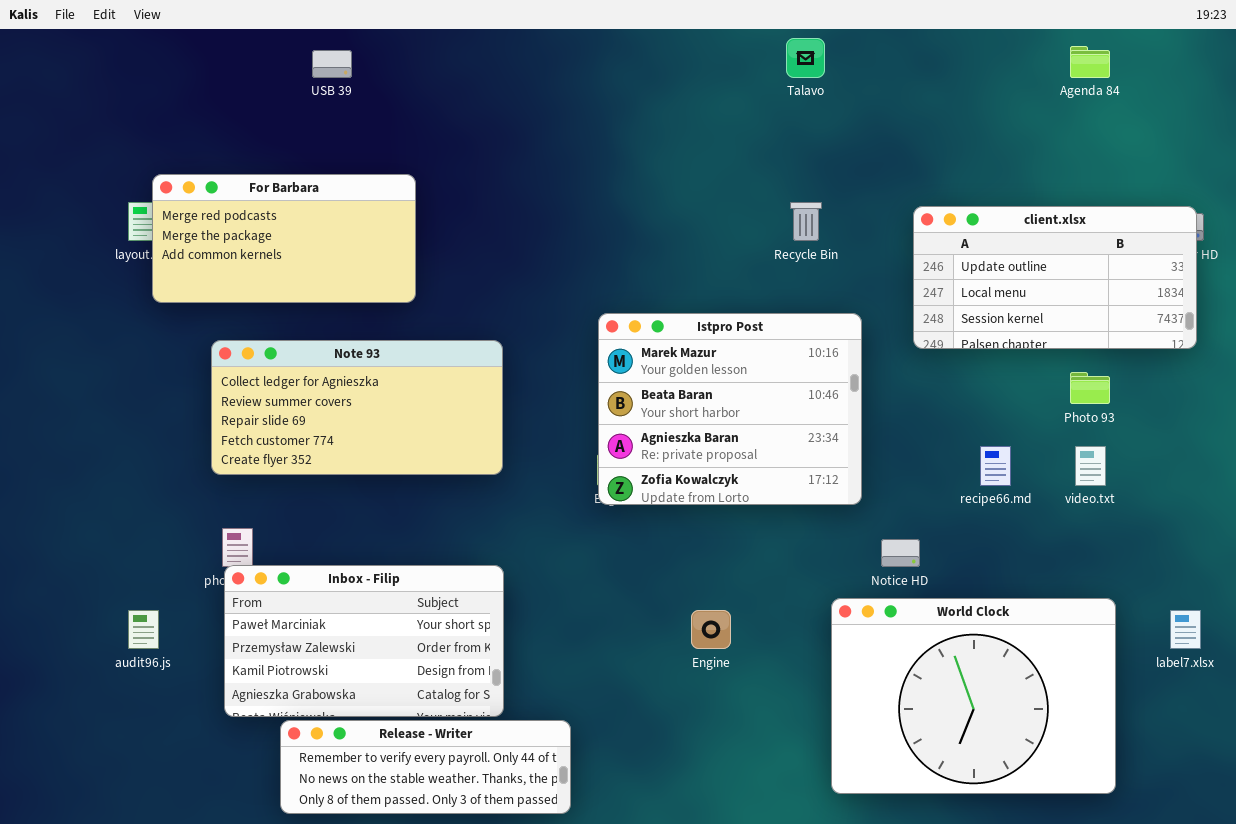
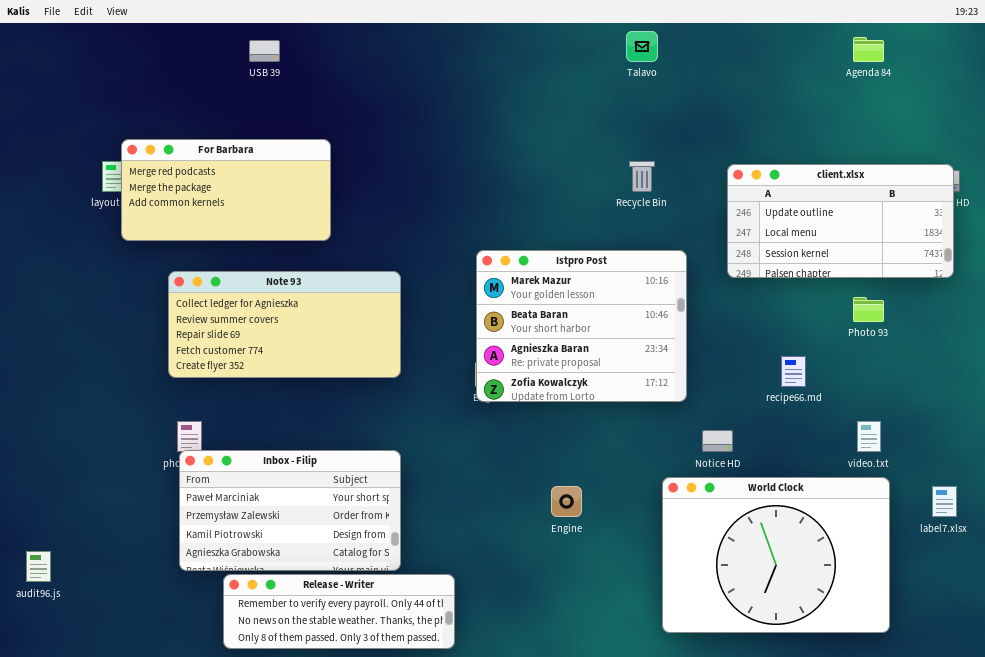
video.txt: [1075,446,1106,486] -> [857,421,881,452], moved
audit96.js: [128,610,159,649] -> [26,551,51,582], moved

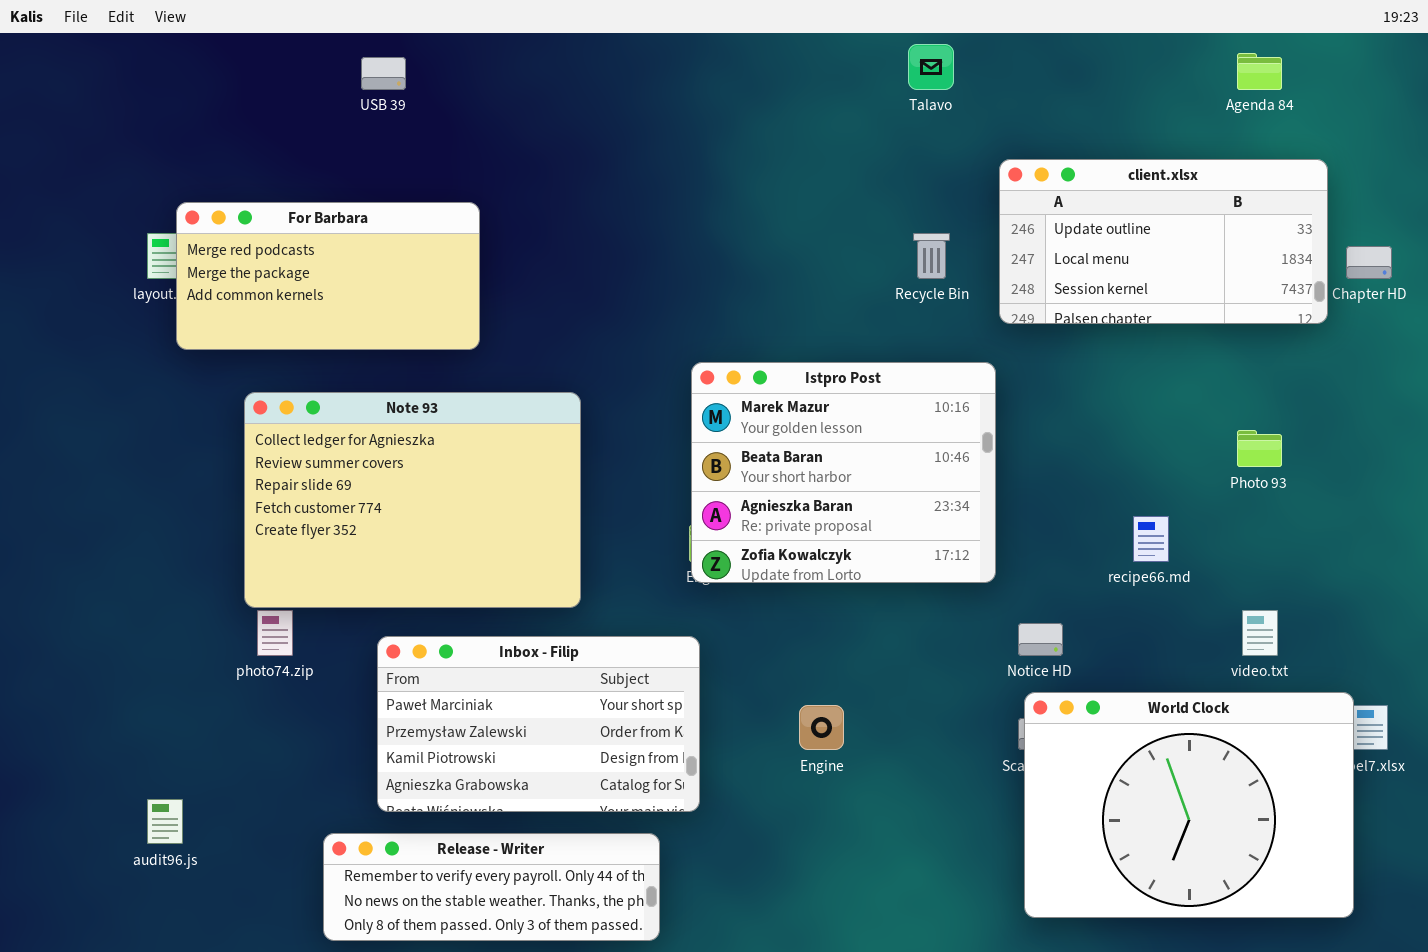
client.xlsx: [727,164,954,278] -> [999,159,1328,324], moved
Note 93: [168,271,401,378] -> [244,392,581,608], resized
Inbox - Filip: [179,450,401,571] -> [377,636,700,812], moved
World Clock: [662,477,890,633] -> [1024,692,1354,918], moved
audit96.js: [26,551,51,582] -> [147,799,183,844], moved

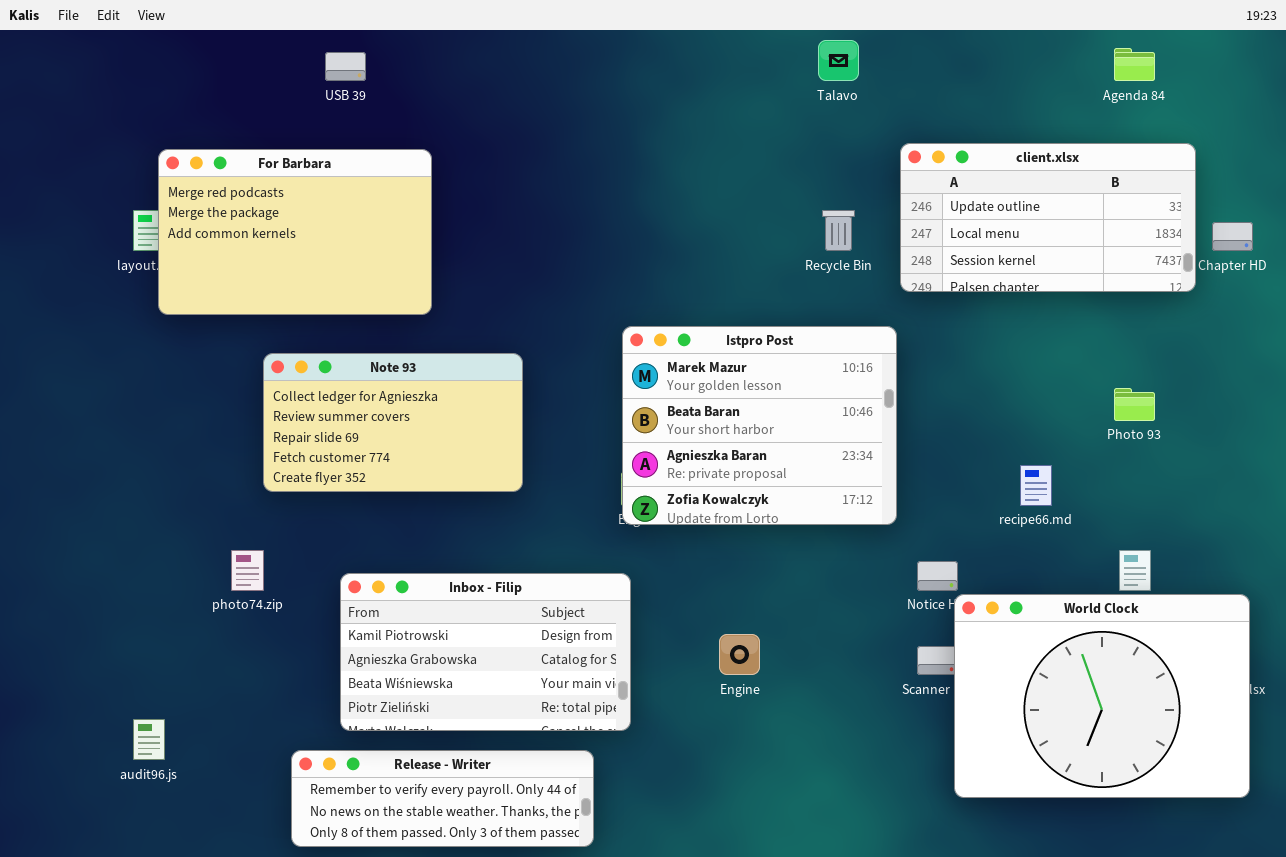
For Barbara: [176,202,480,350] -> [158,149,432,315], resized
Note 93: [244,392,581,608] -> [263,353,523,492], resized
Inbox - Filip: [377,636,700,812] -> [340,573,631,731], scrolled down 2 rows
World Clock: [1024,692,1354,918] -> [954,594,1250,798], moved

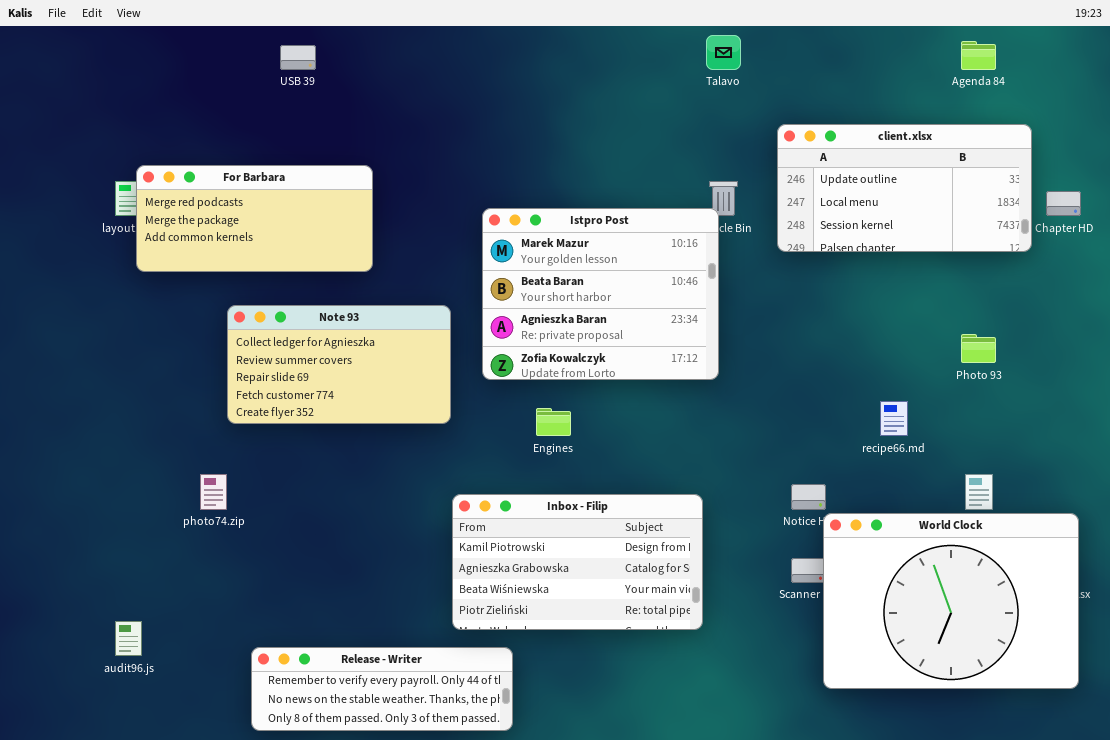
For Barbara: [158,149,432,315] -> [136,165,373,272], resized
Istpro Post: [622,326,897,525] -> [482,208,719,380], moved
Inbox - Filip: [340,573,631,731] -> [452,494,703,630], moved

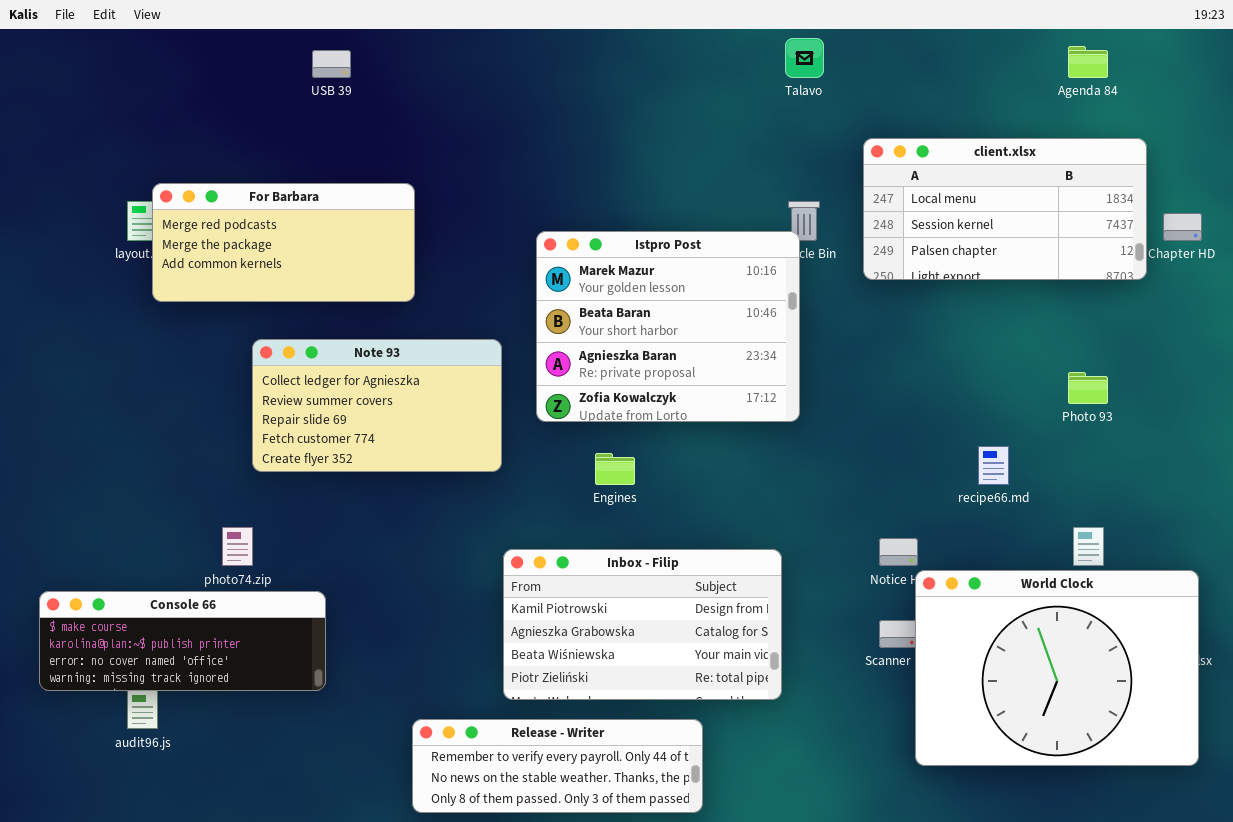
client.xlsx: [777,124,1032,252] -> [863,138,1147,280], scrolled down 1 row
Console 66: none -> [39,591,326,691], opened
Release - Writer: [251,647,513,731] -> [412,719,703,813], moved

